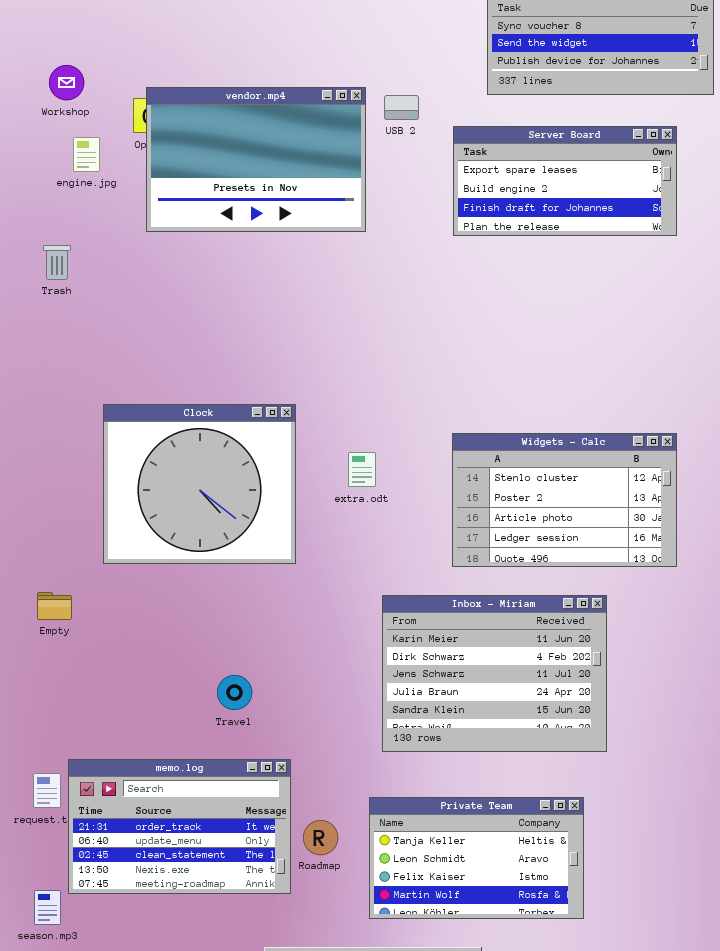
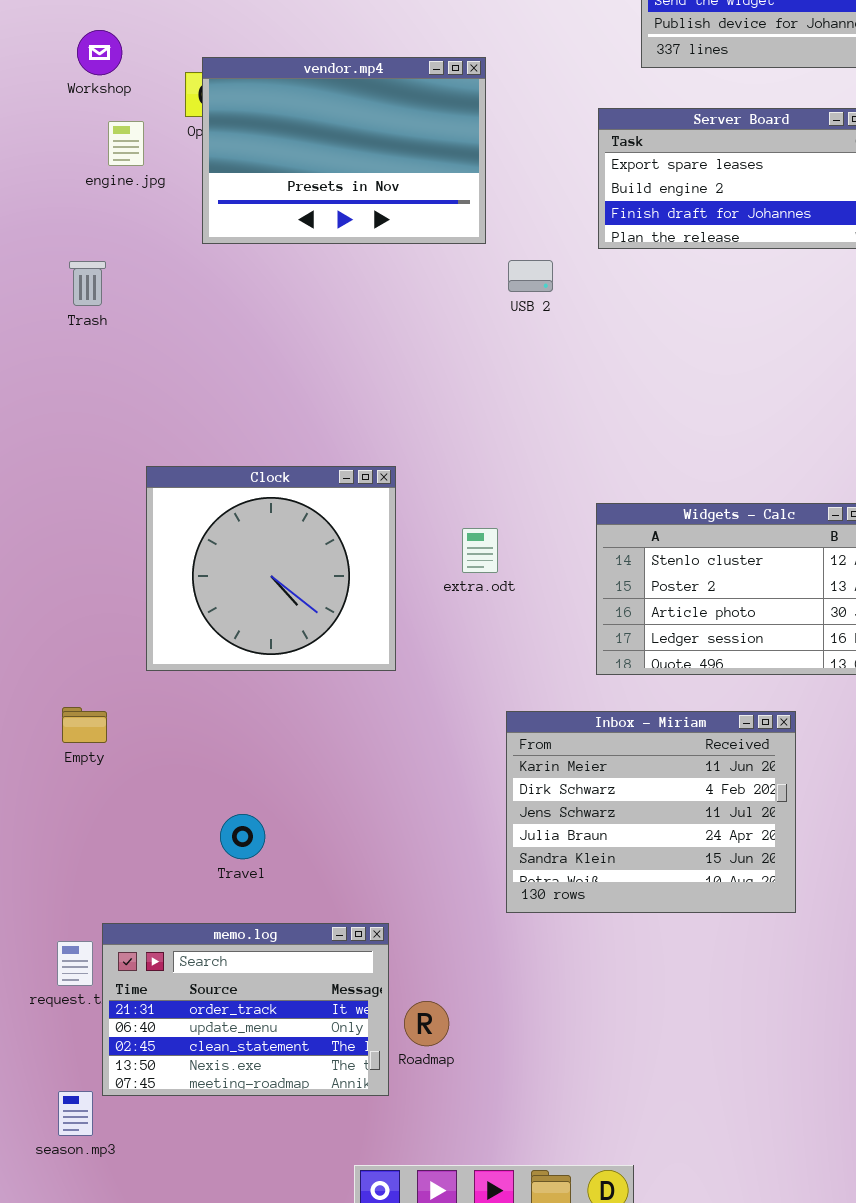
USB 2: [384,95,419,120] -> [508,260,553,292], moved
Travel: [217,675,252,710] -> [220,814,265,859], moved
Private Team: [369,797,584,919] -> none, closed

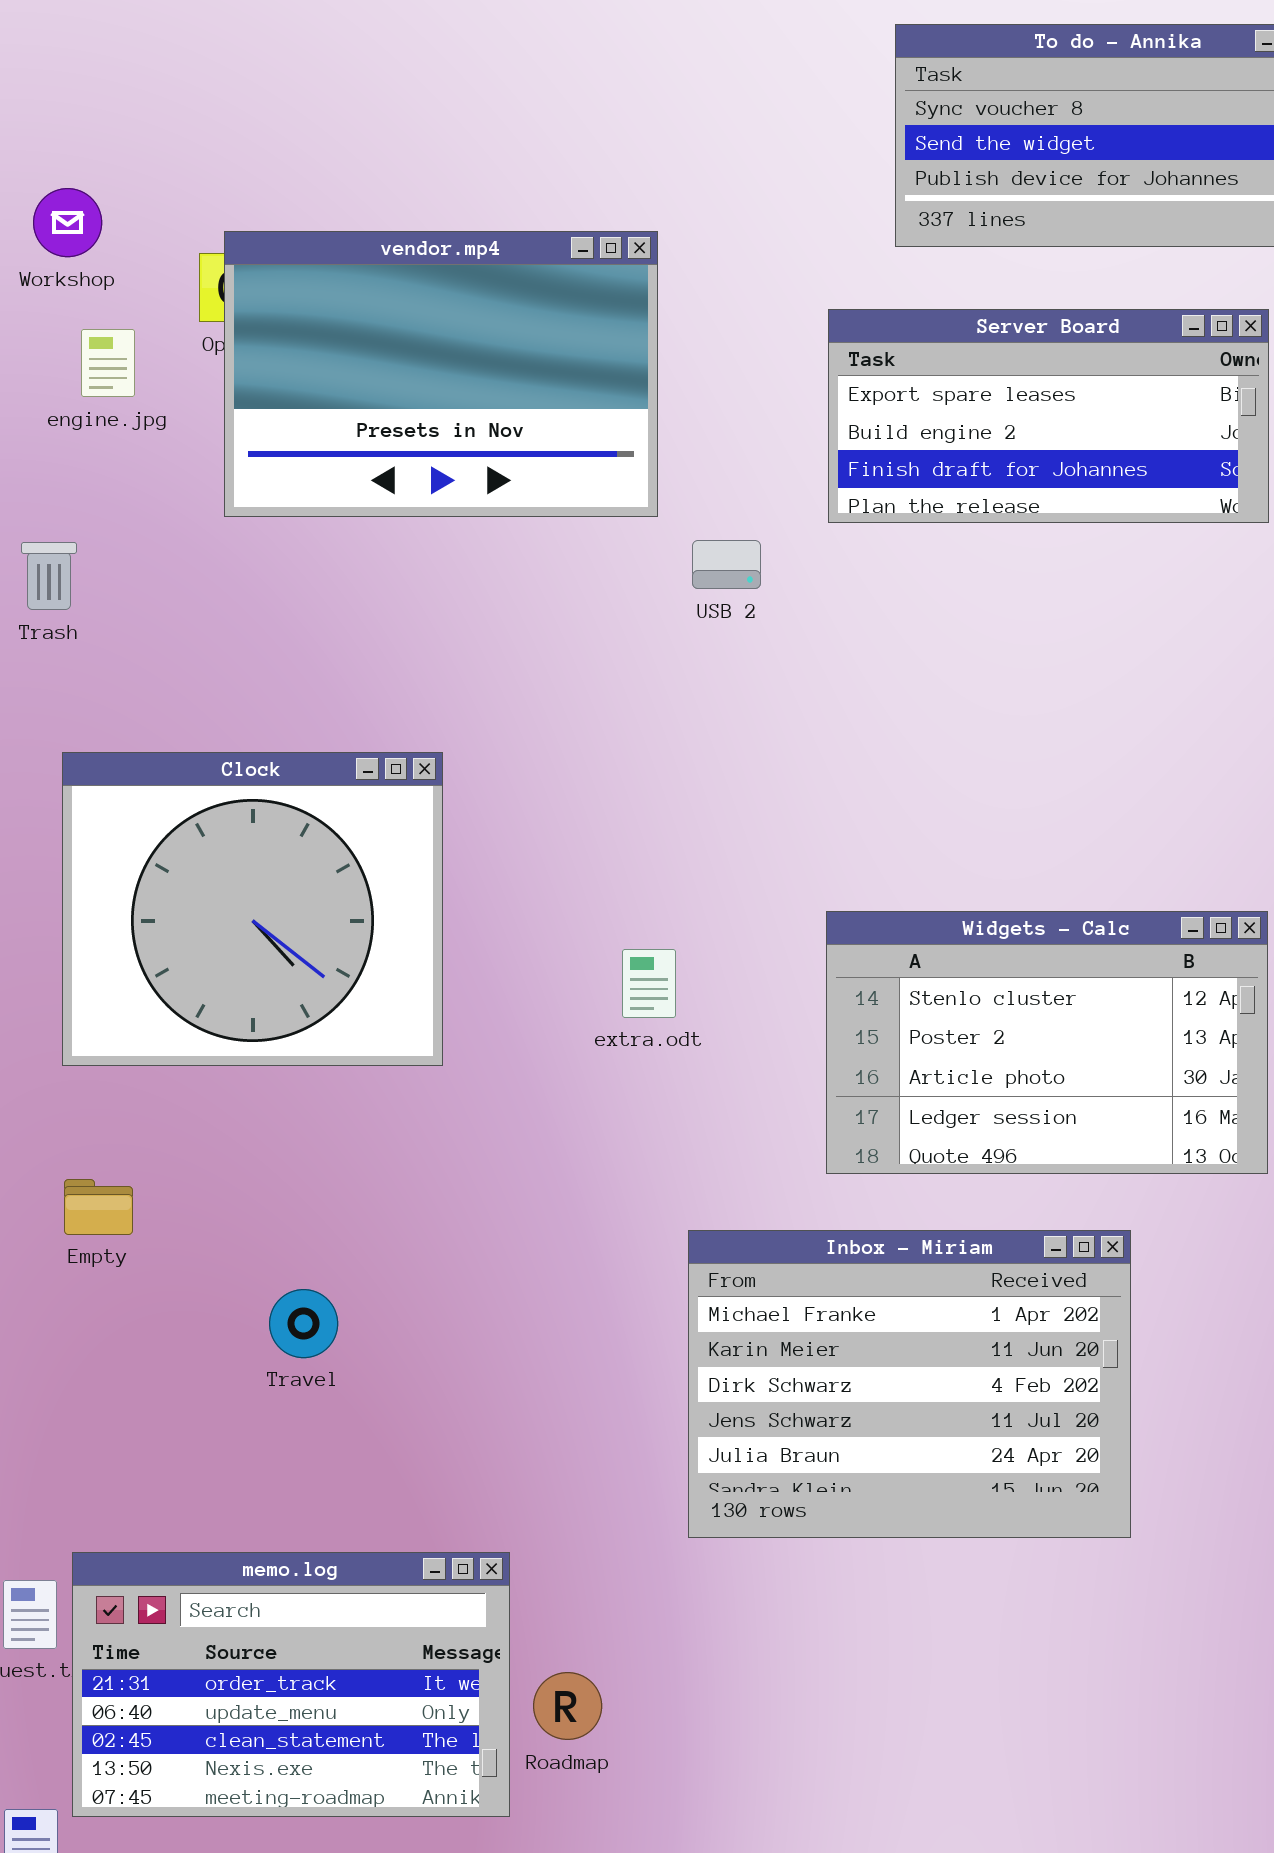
Clock: [146,466,396,671] -> [62,752,443,1066], moved
Empty: [62,707,107,743] -> [64,1179,133,1235], moved
Inbox - Miriam: [506,711,796,913] -> [688,1230,1131,1538], scrolled up 1 row
Travel: [220,814,265,859] -> [269,1289,338,1358], moved

